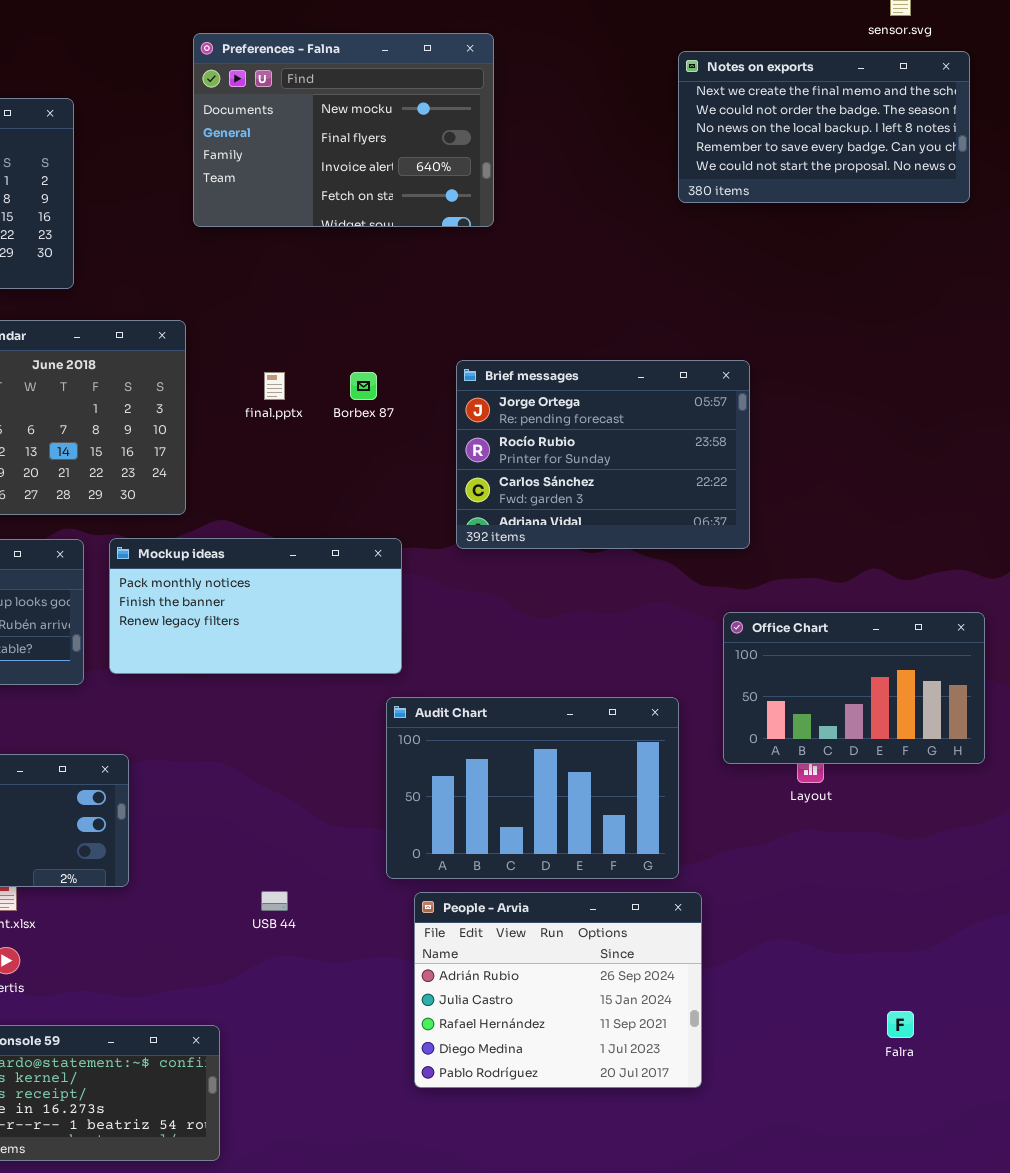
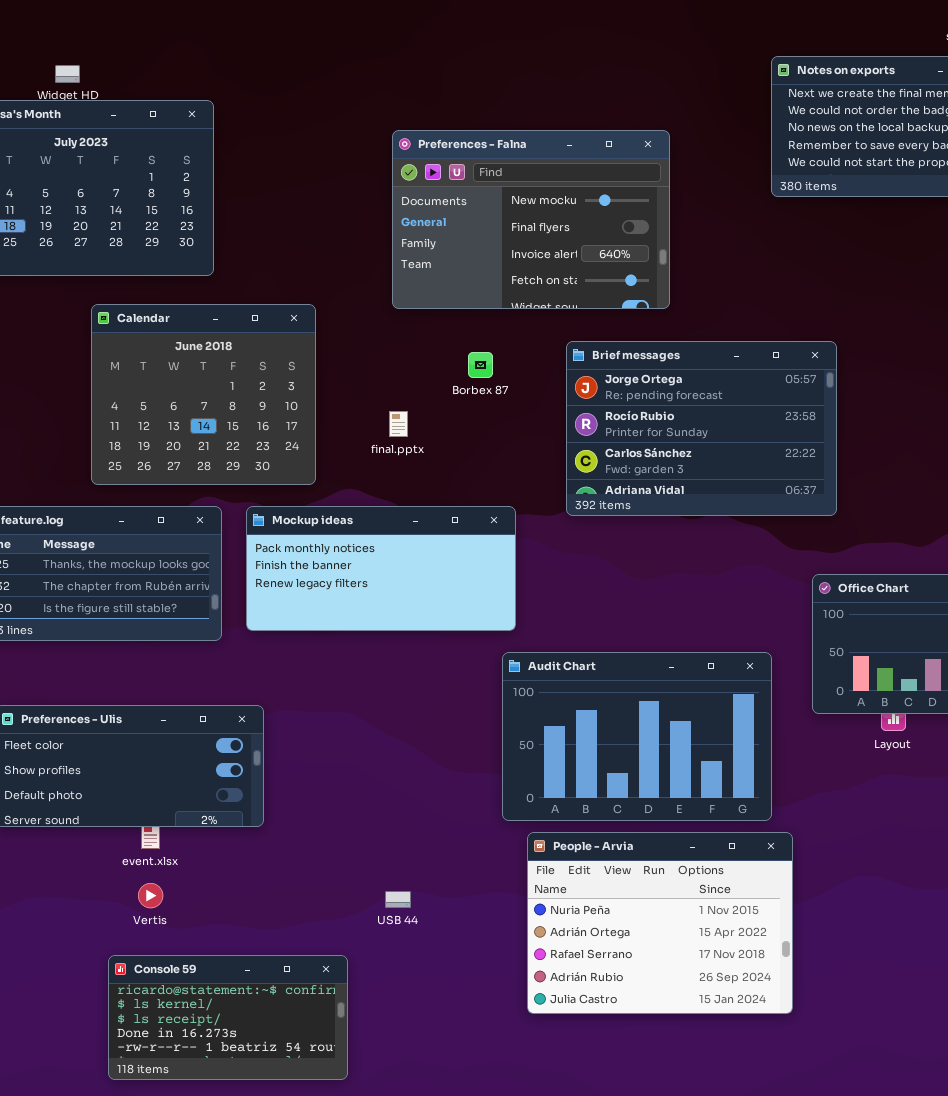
Preferences - Falna: [193,33,494,227] -> [392,130,670,309], moved
final.pptx: [264,372,285,400] -> [389,411,408,437], moved
USB 44: [261,891,288,911] -> [385,891,411,908], moved
People - Arvia: [414,892,702,1088] -> [527,832,793,1014], scrolled up 3 rows

